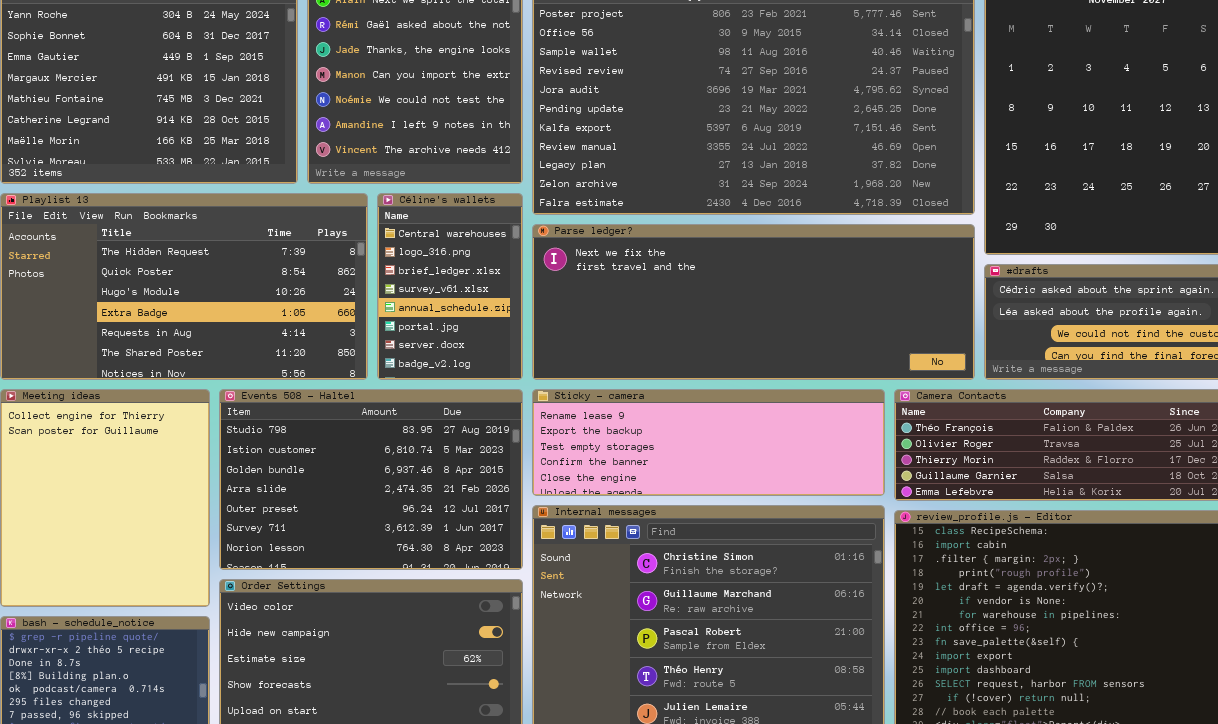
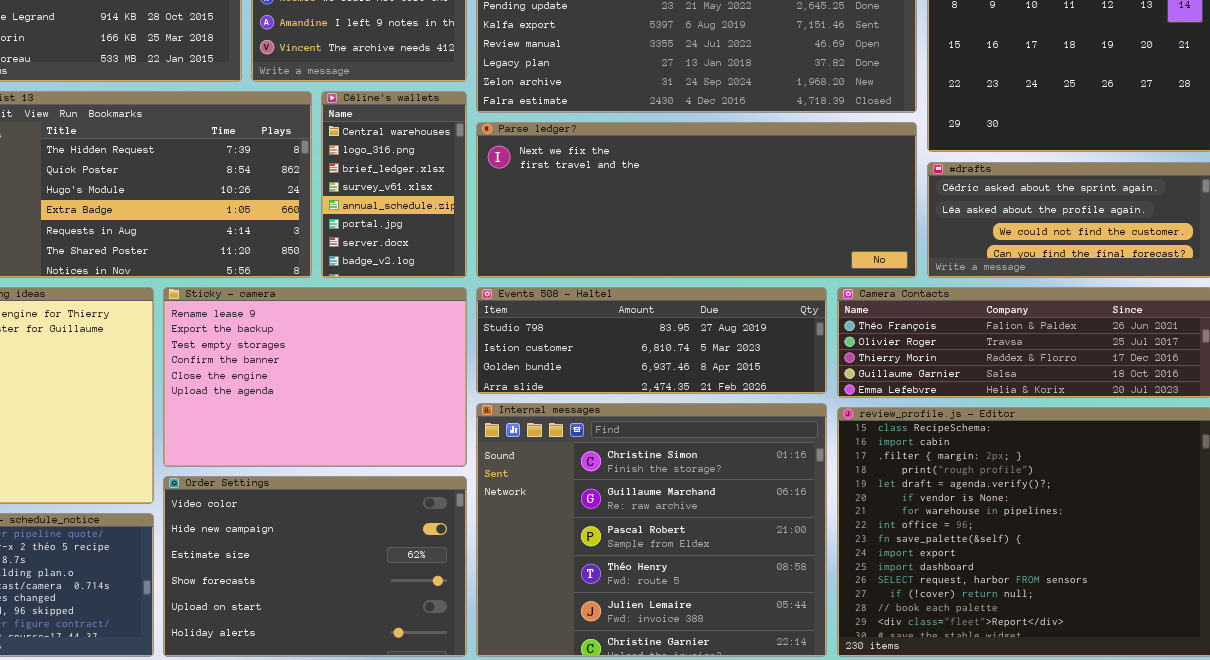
Events 508 - Haltel: [219,389,523,570] -> [476,287,827,394], moved, resized
Sticky - camera: [532,389,885,496] -> [163,287,467,467], moved, resized

